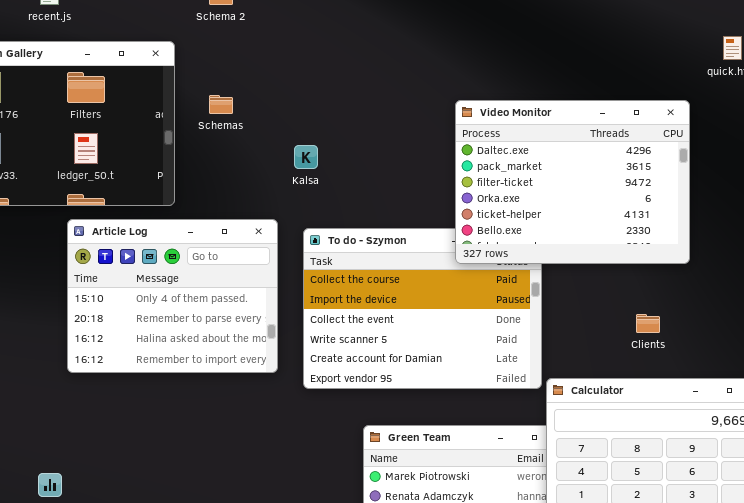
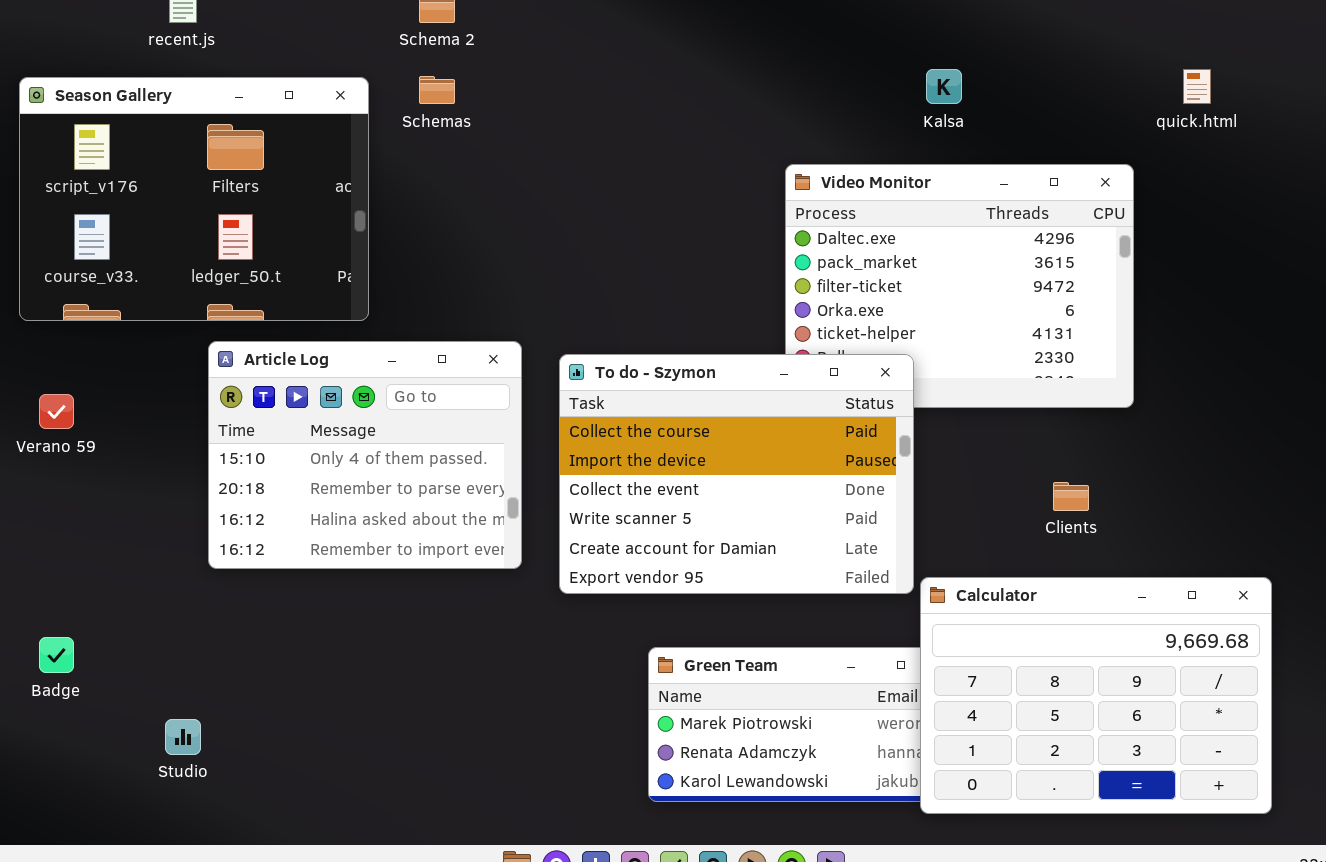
Schemas: [209,95,233,114] -> [419,76,455,104], moved
Kalsa: [294,145,318,169] -> [926,69,962,104], moved
To do - Szymon: [303,228,542,389] -> [559,354,914,594], raised

